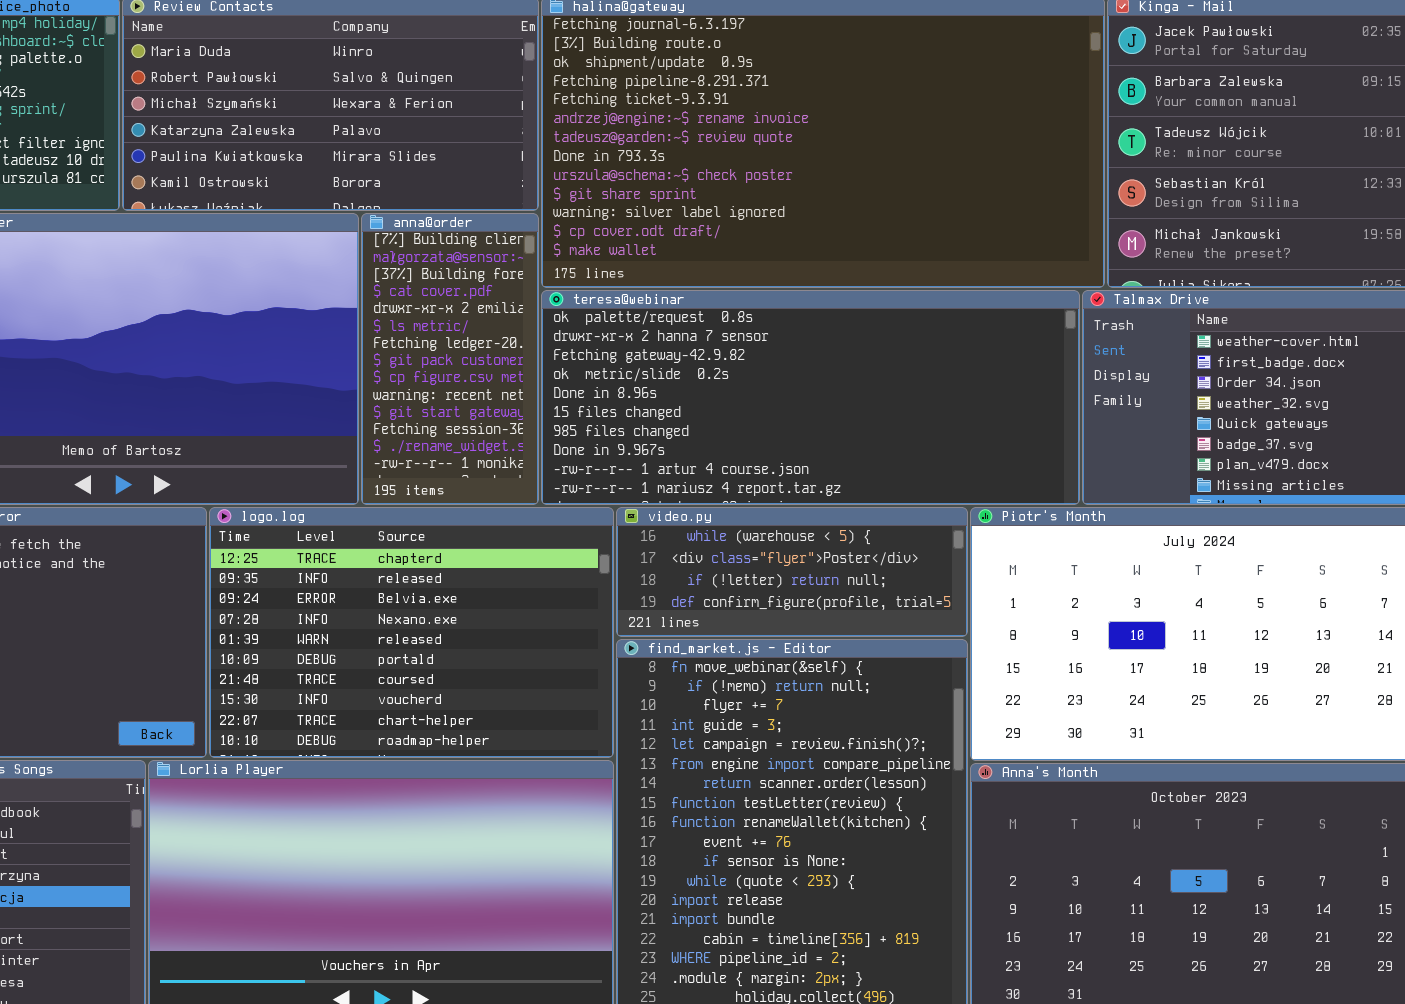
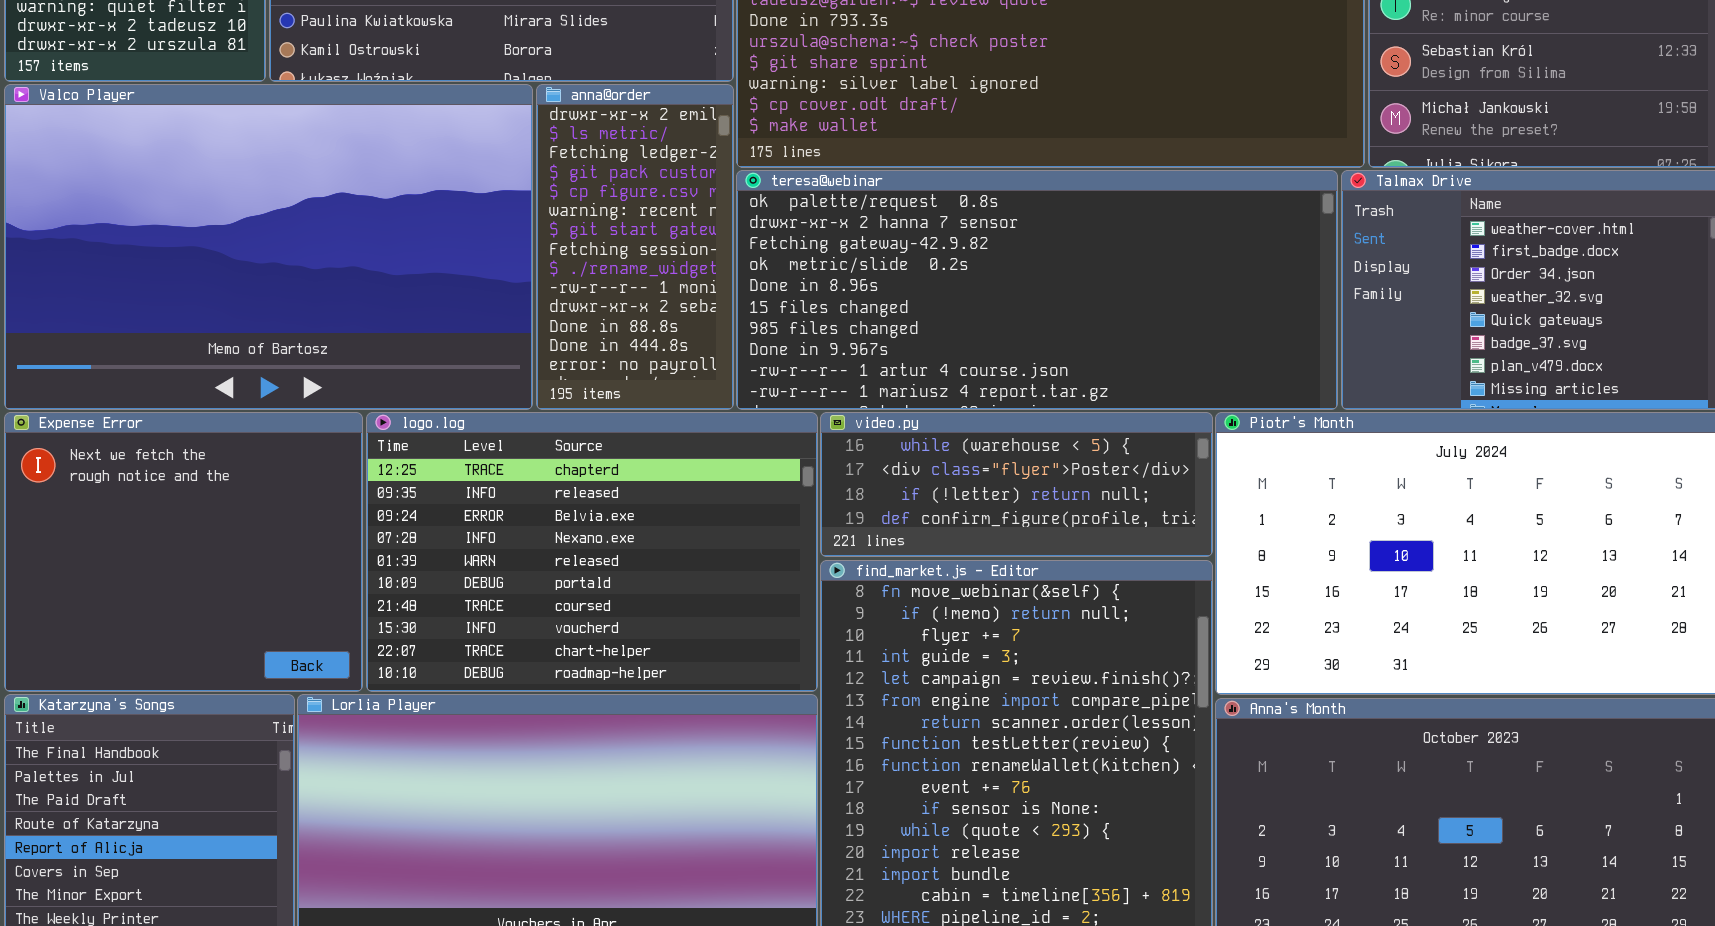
anna@order: [361,213,539,505] -> [536,84,734,410], scrolled down 4 rows

